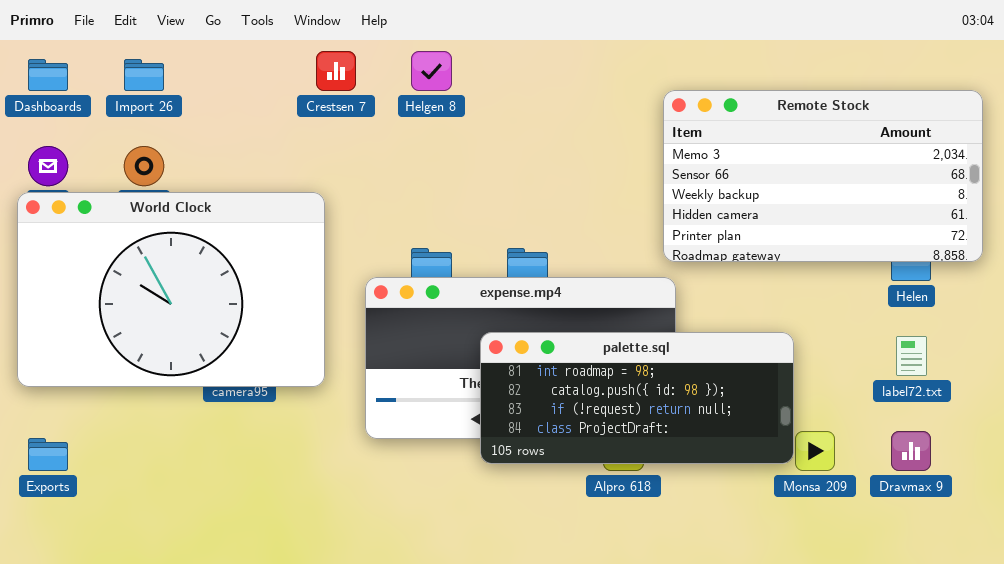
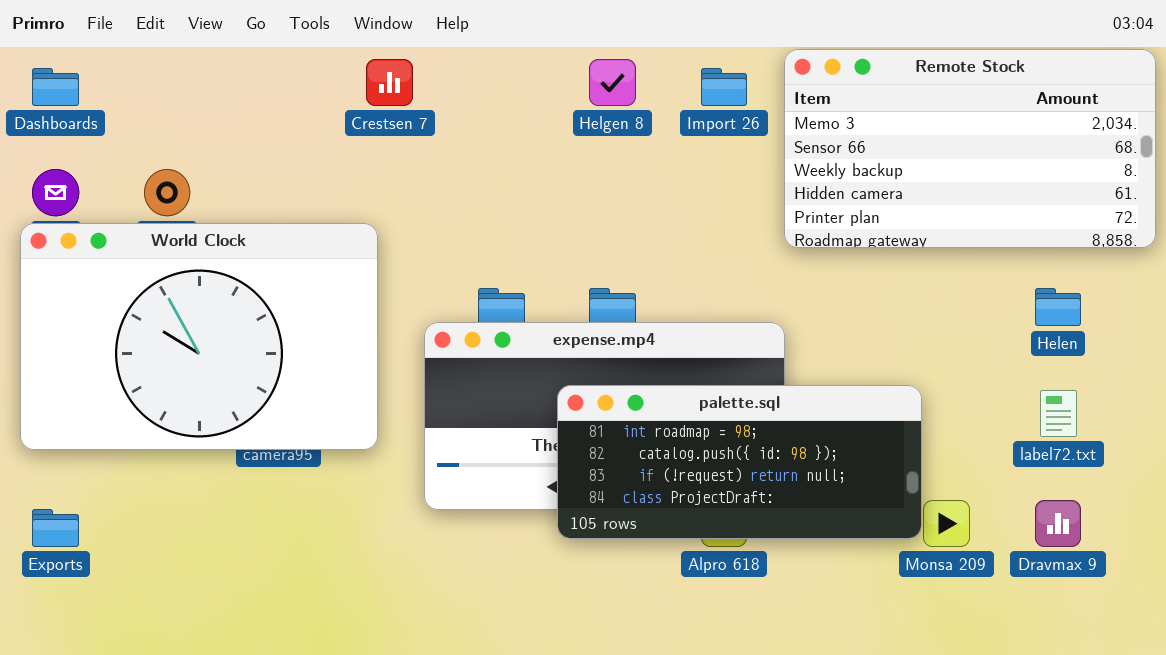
Helgen 8: [411,51,452,91] -> [589,59,636,106], moved
Import 26: [124,59,164,91] -> [701,68,747,106], moved
Remote Stock: [663,90,983,262] -> [784,49,1156,248], moved

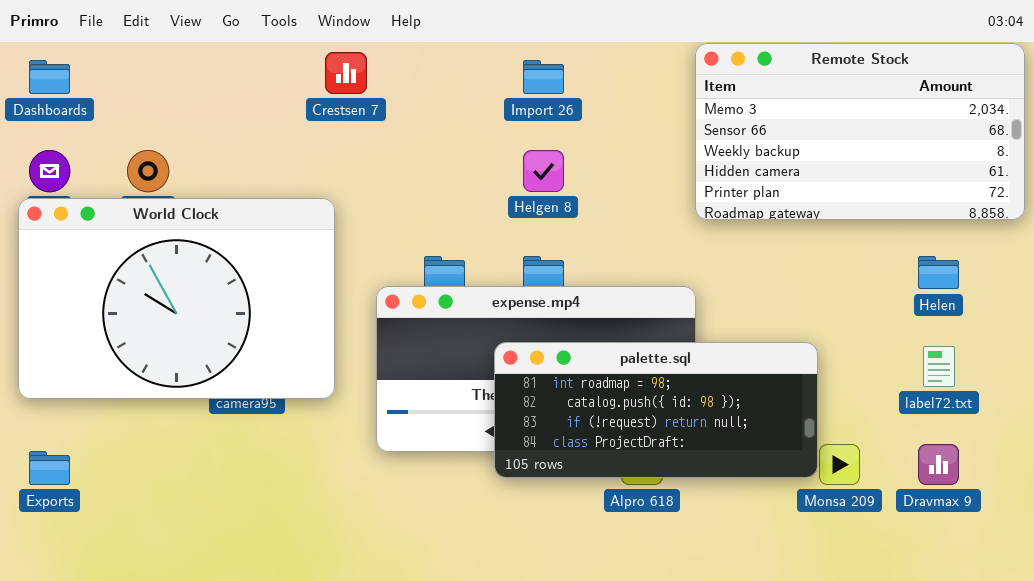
Helgen 8: [589,59,636,106] -> [523,150,564,192], moved
Import 26: [701,68,747,106] -> [523,60,564,94], moved

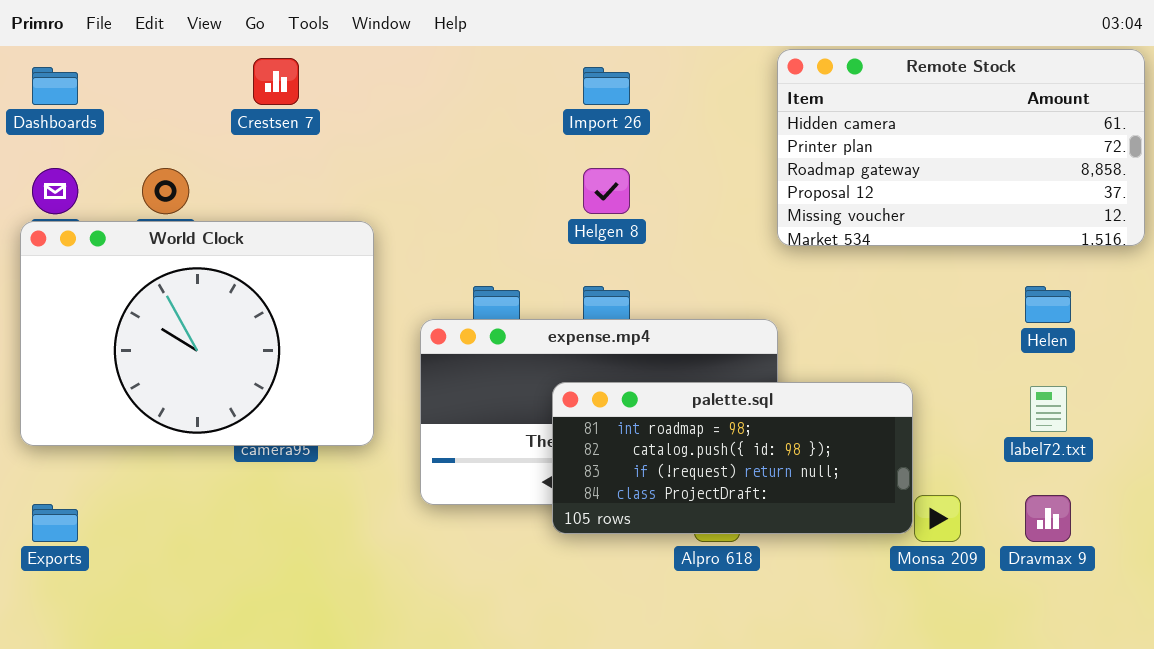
Remote Stock: [695,43,1025,220] -> [777,49,1145,246], scrolled down 3 rows
Crestsen 7: [325,52,367,94] -> [253,58,299,105], moved

